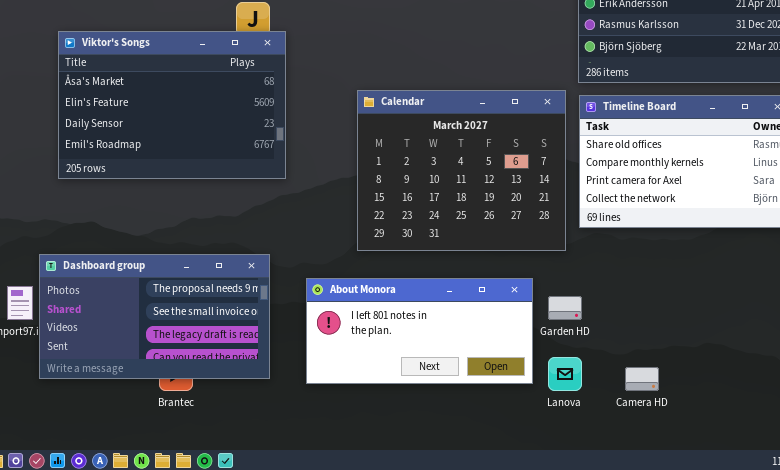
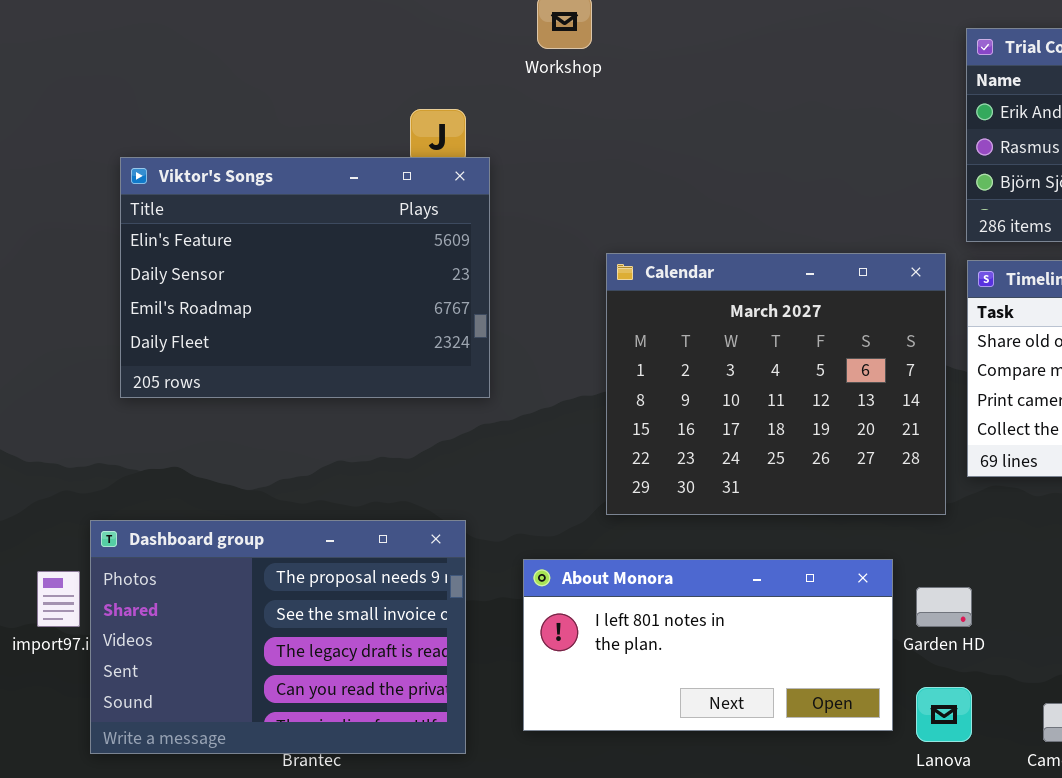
Viktor's Songs: [58,31,286,179] -> [120,157,490,398], scrolled down 1 row
Dashboard group: [39,254,270,379] -> [90,520,466,754], resized

